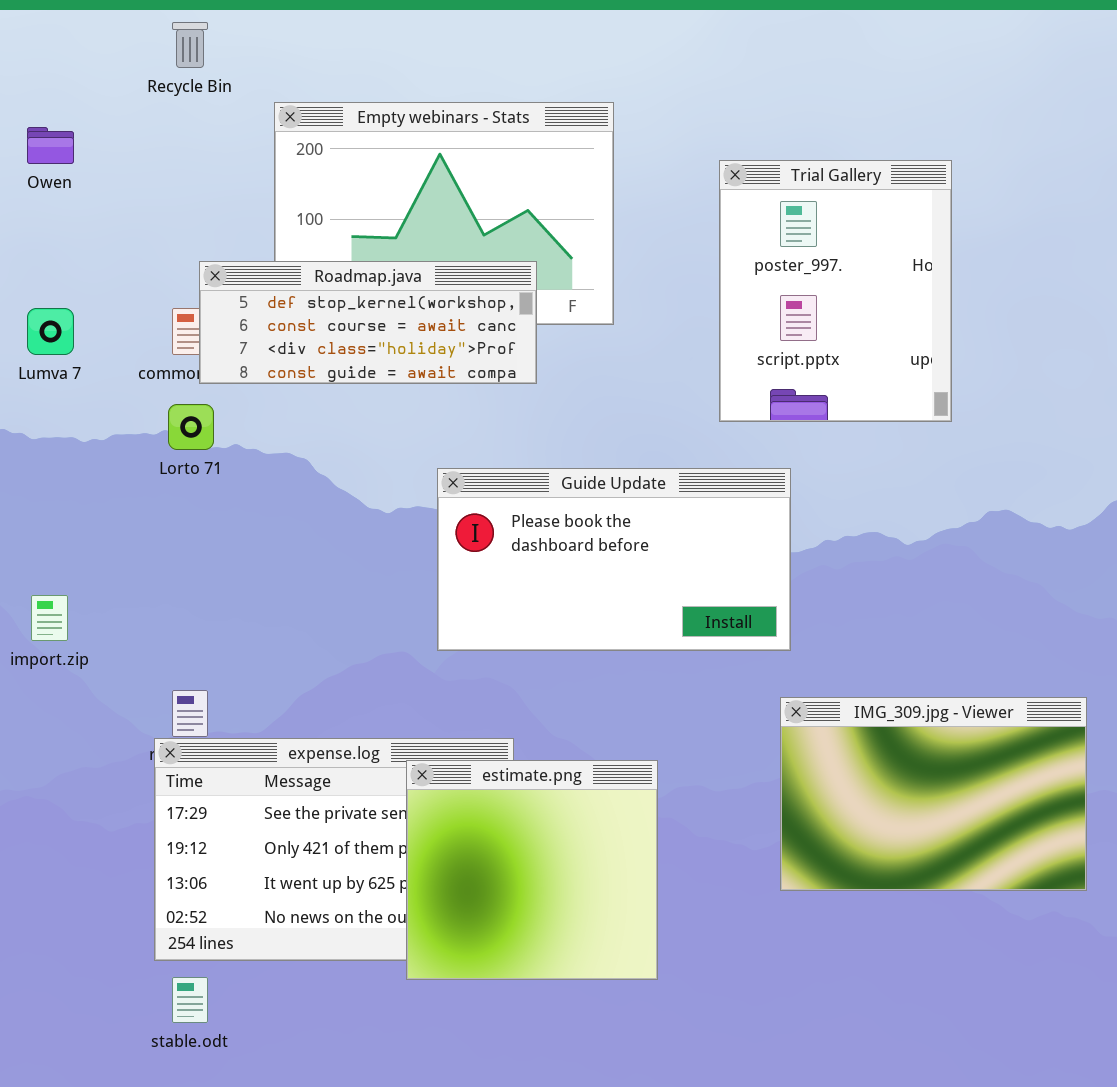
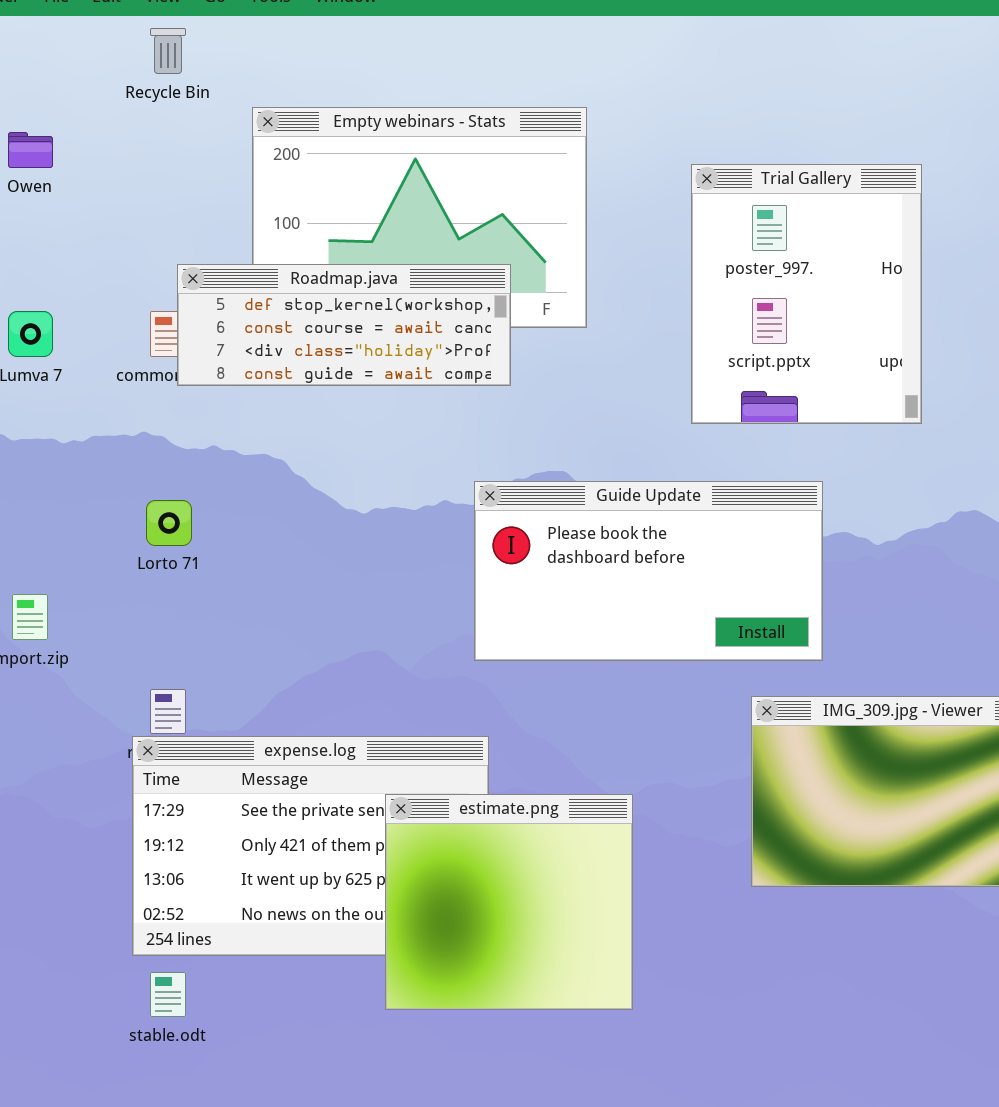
Lorto 71: [168,404,214,450] -> [146,500,192,546], moved
Guide Update: [437,468,791,651] -> [474,481,823,661], moved
estimate.png: [406,760,658,980] -> [385,794,633,1010], moved

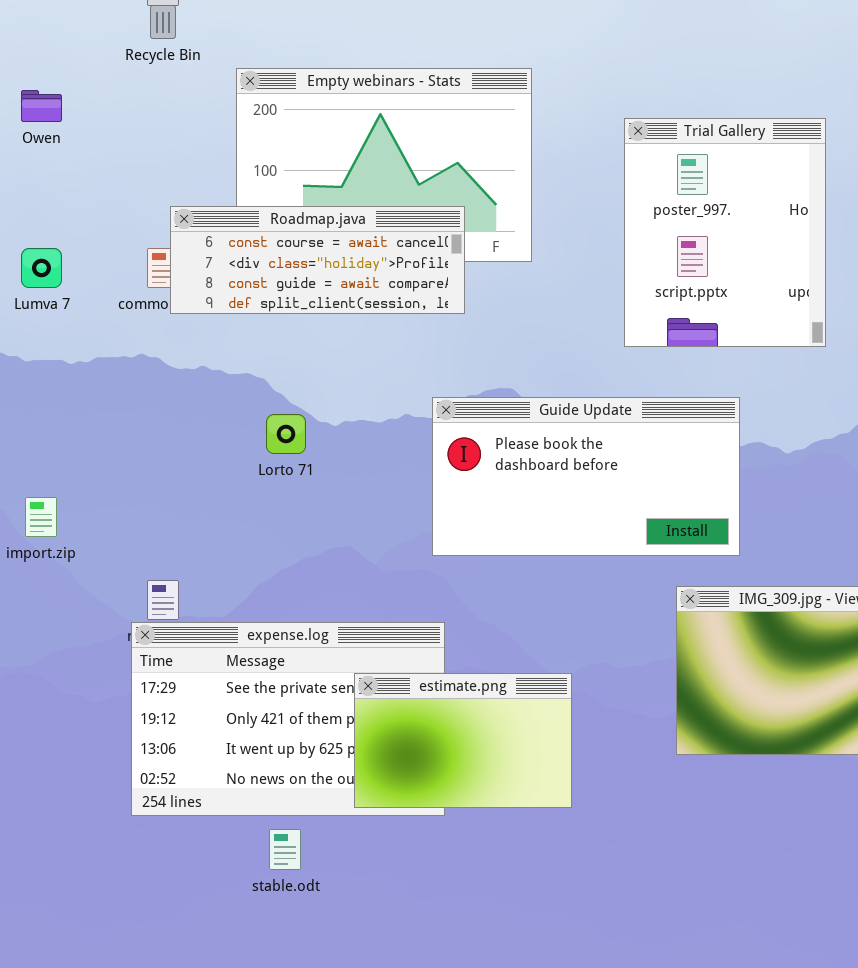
Roadmap.java: [177,264,511,386] -> [170,206,465,314], scrolled down 1 row
Lorto 71: [146,500,192,546] -> [266,414,306,454], moved
estimate.png: [385,794,633,1010] -> [354,673,572,808], resized
stable.odt: [150,972,186,1017] -> [269,829,301,870], moved

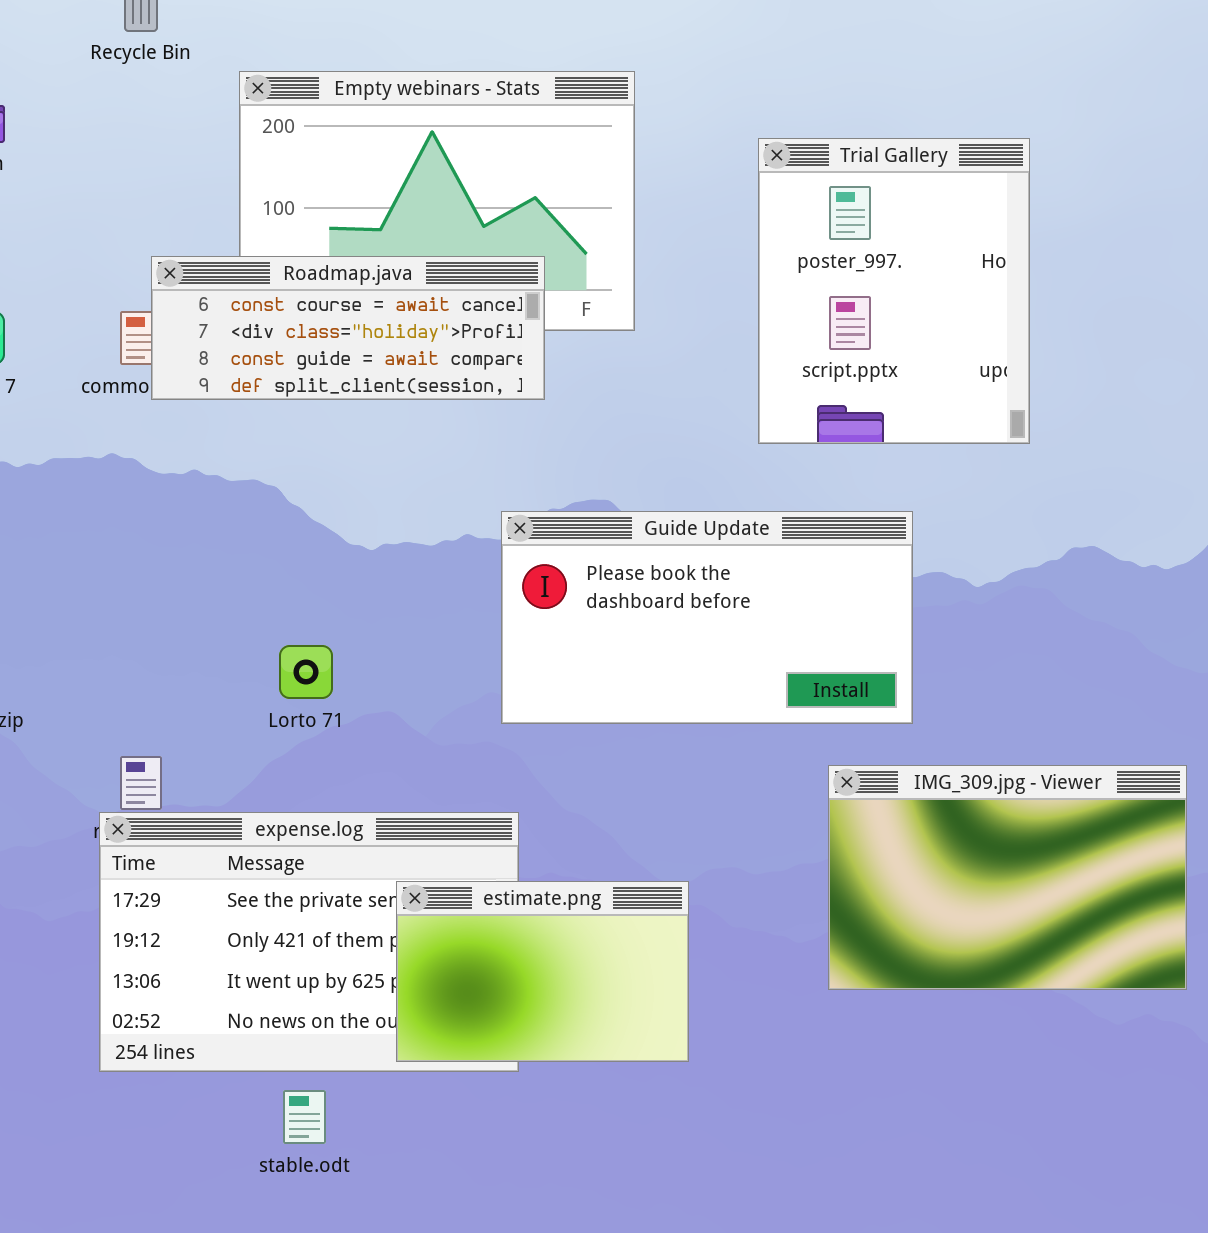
Lorto 71: [266,414,306,454] -> [279,645,333,699], moved

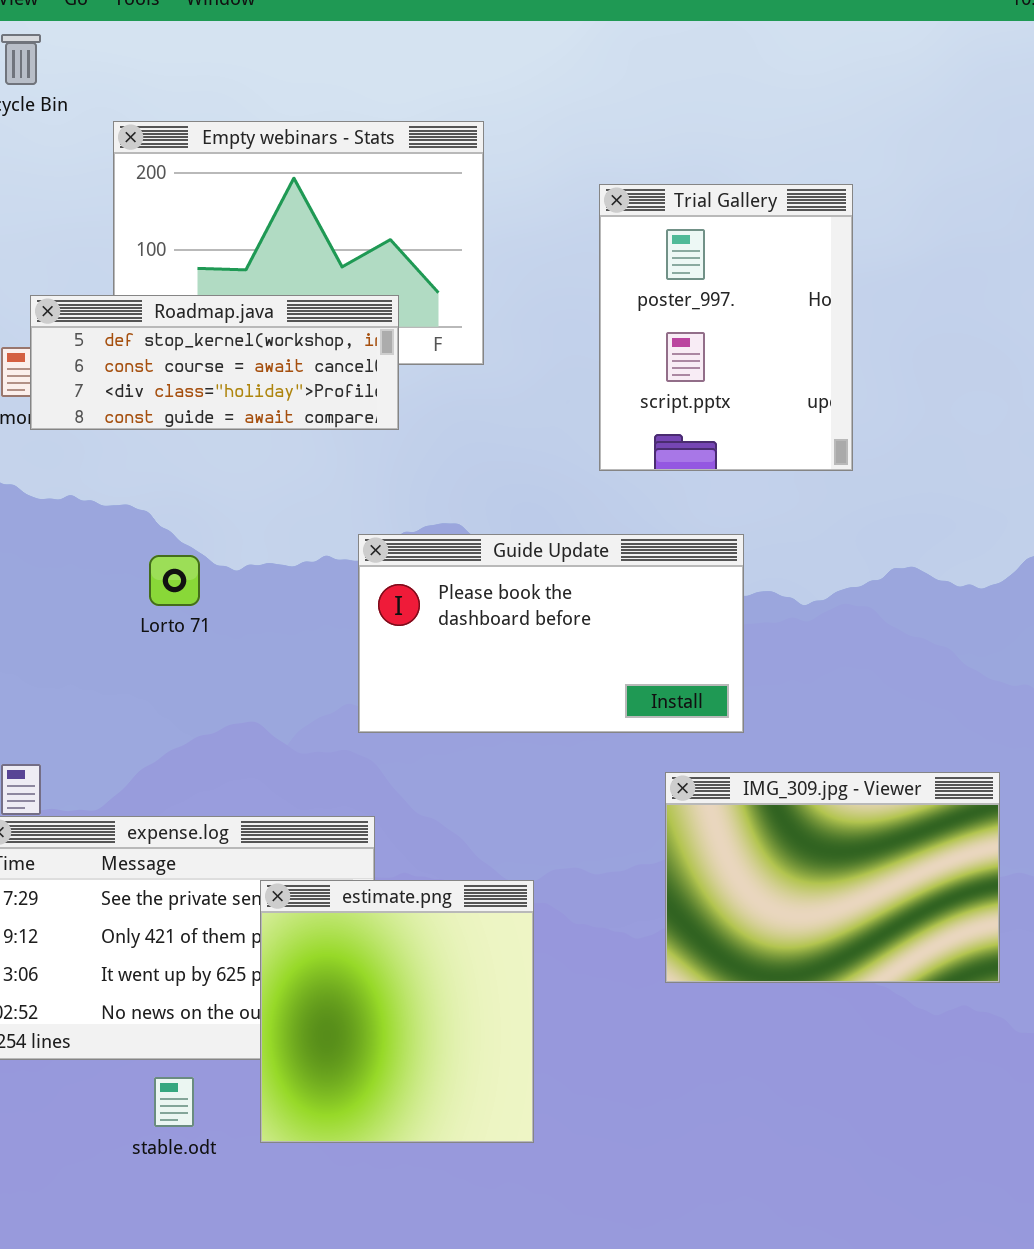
Roadmap.java: [151,256,545,400] -> [30,295,399,430], scrolled up 1 row
Lorto 71: [279,645,333,699] -> [149,555,200,606], moved
estimate.png: [396,881,689,1062] -> [260,880,534,1143], resized

